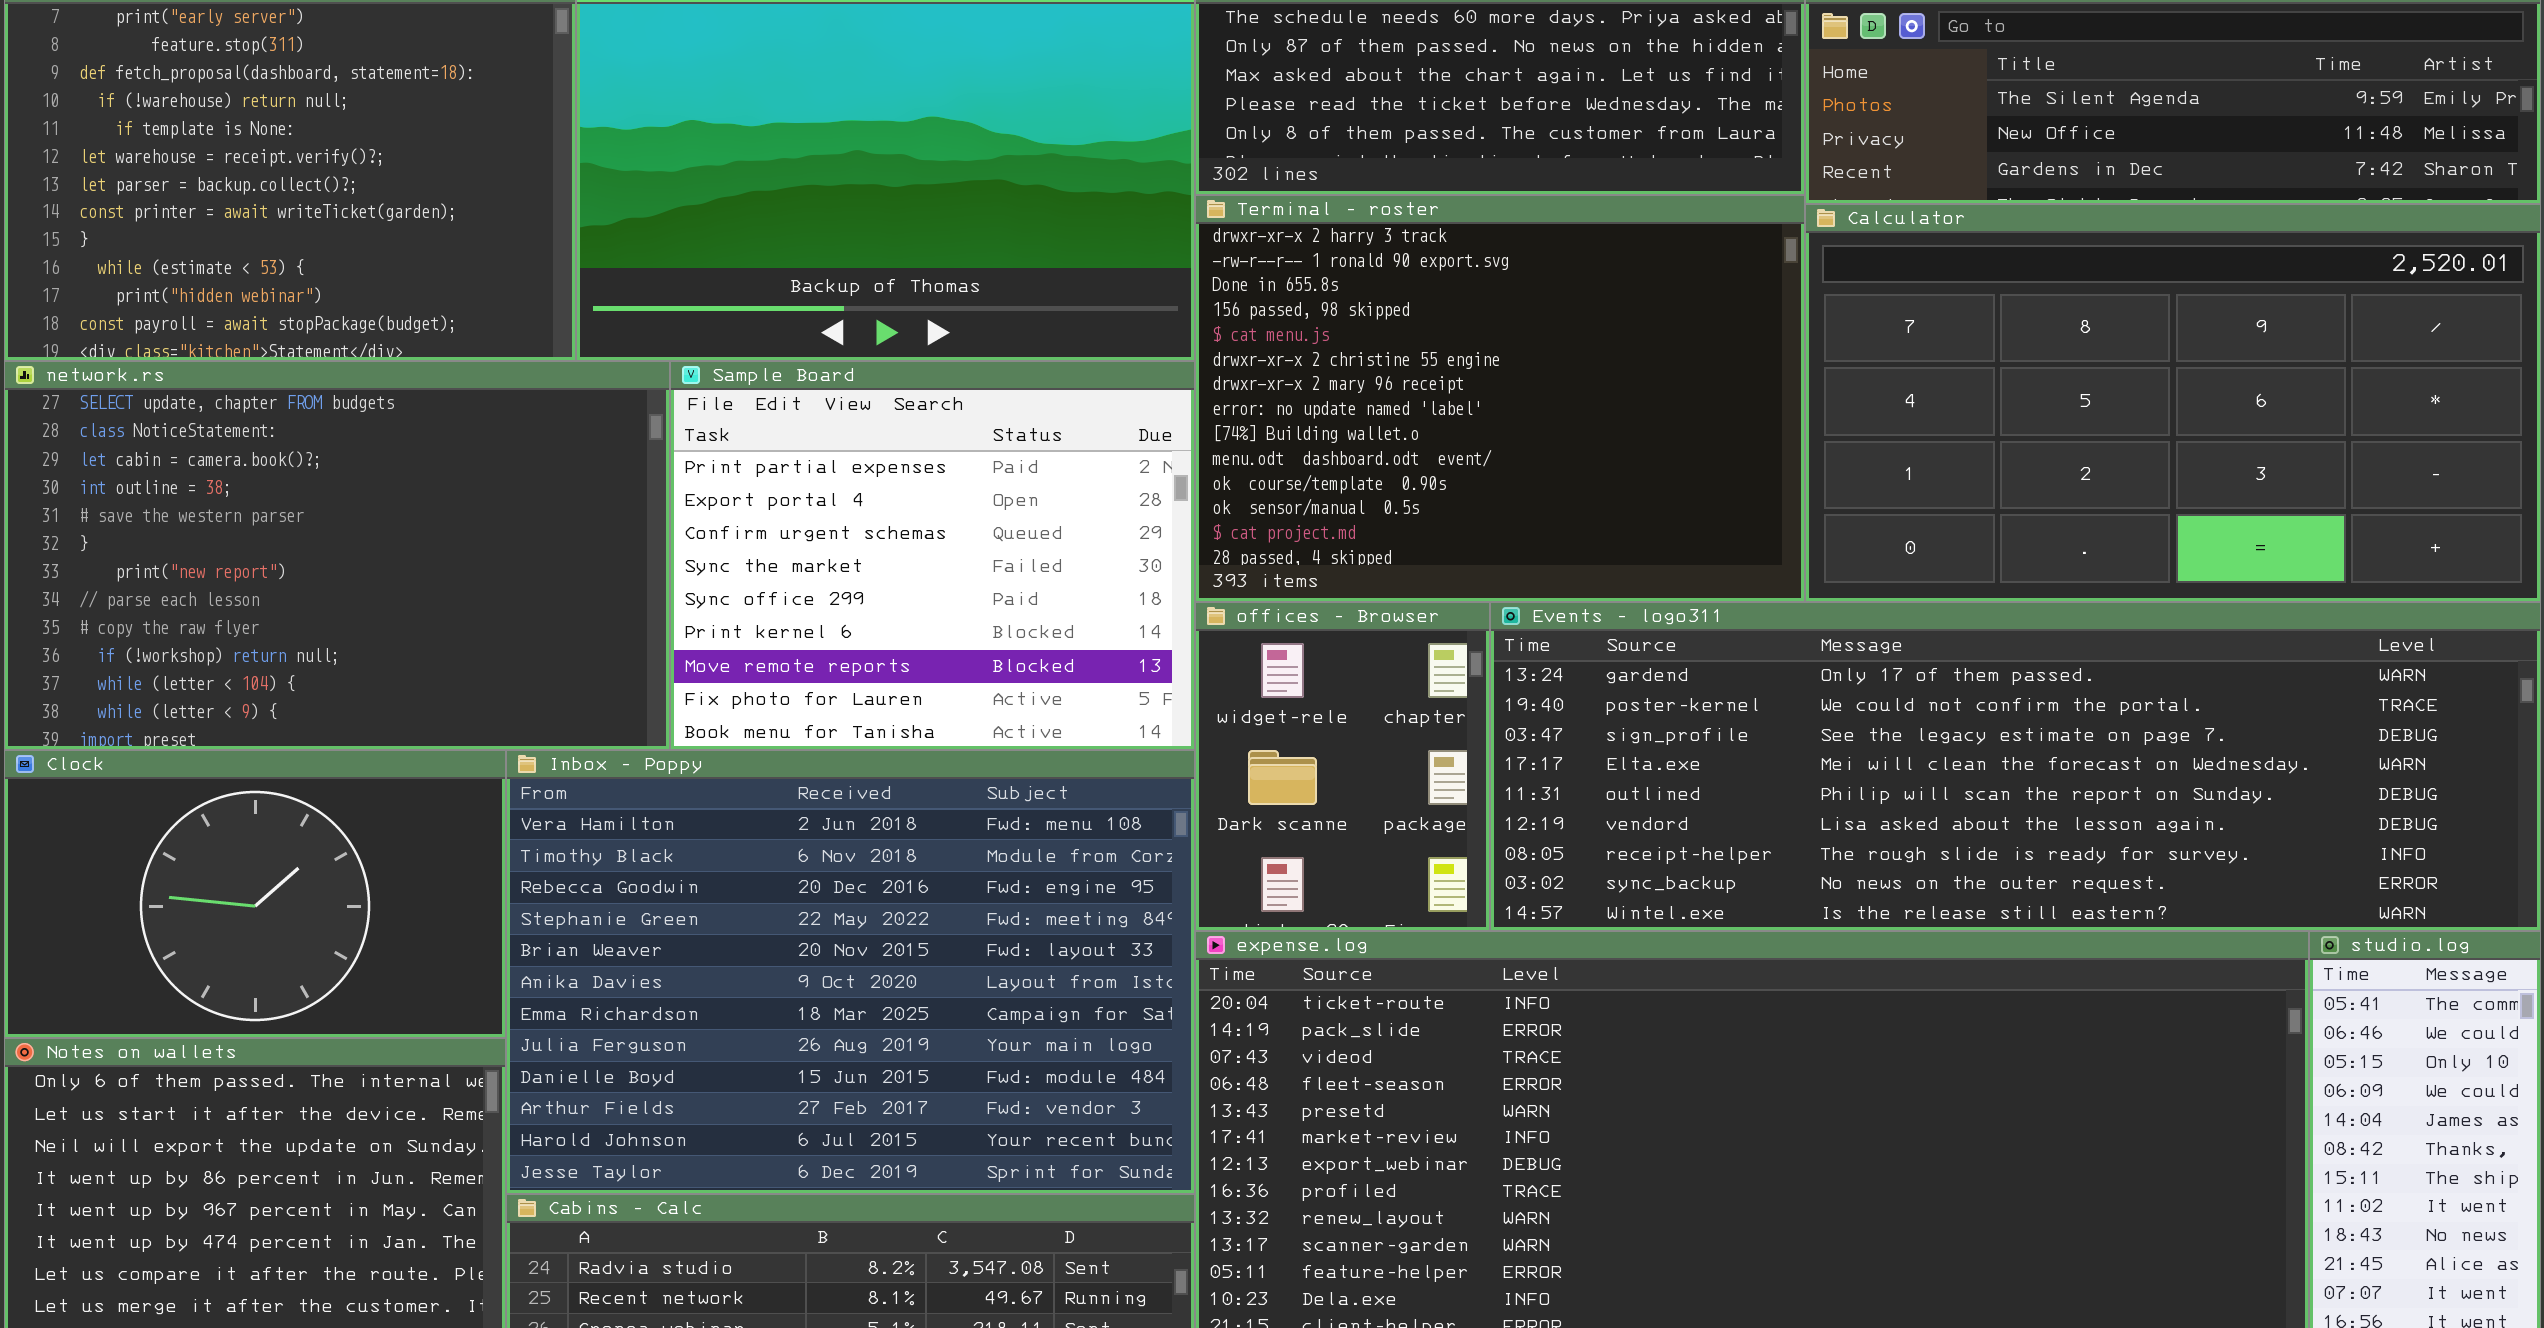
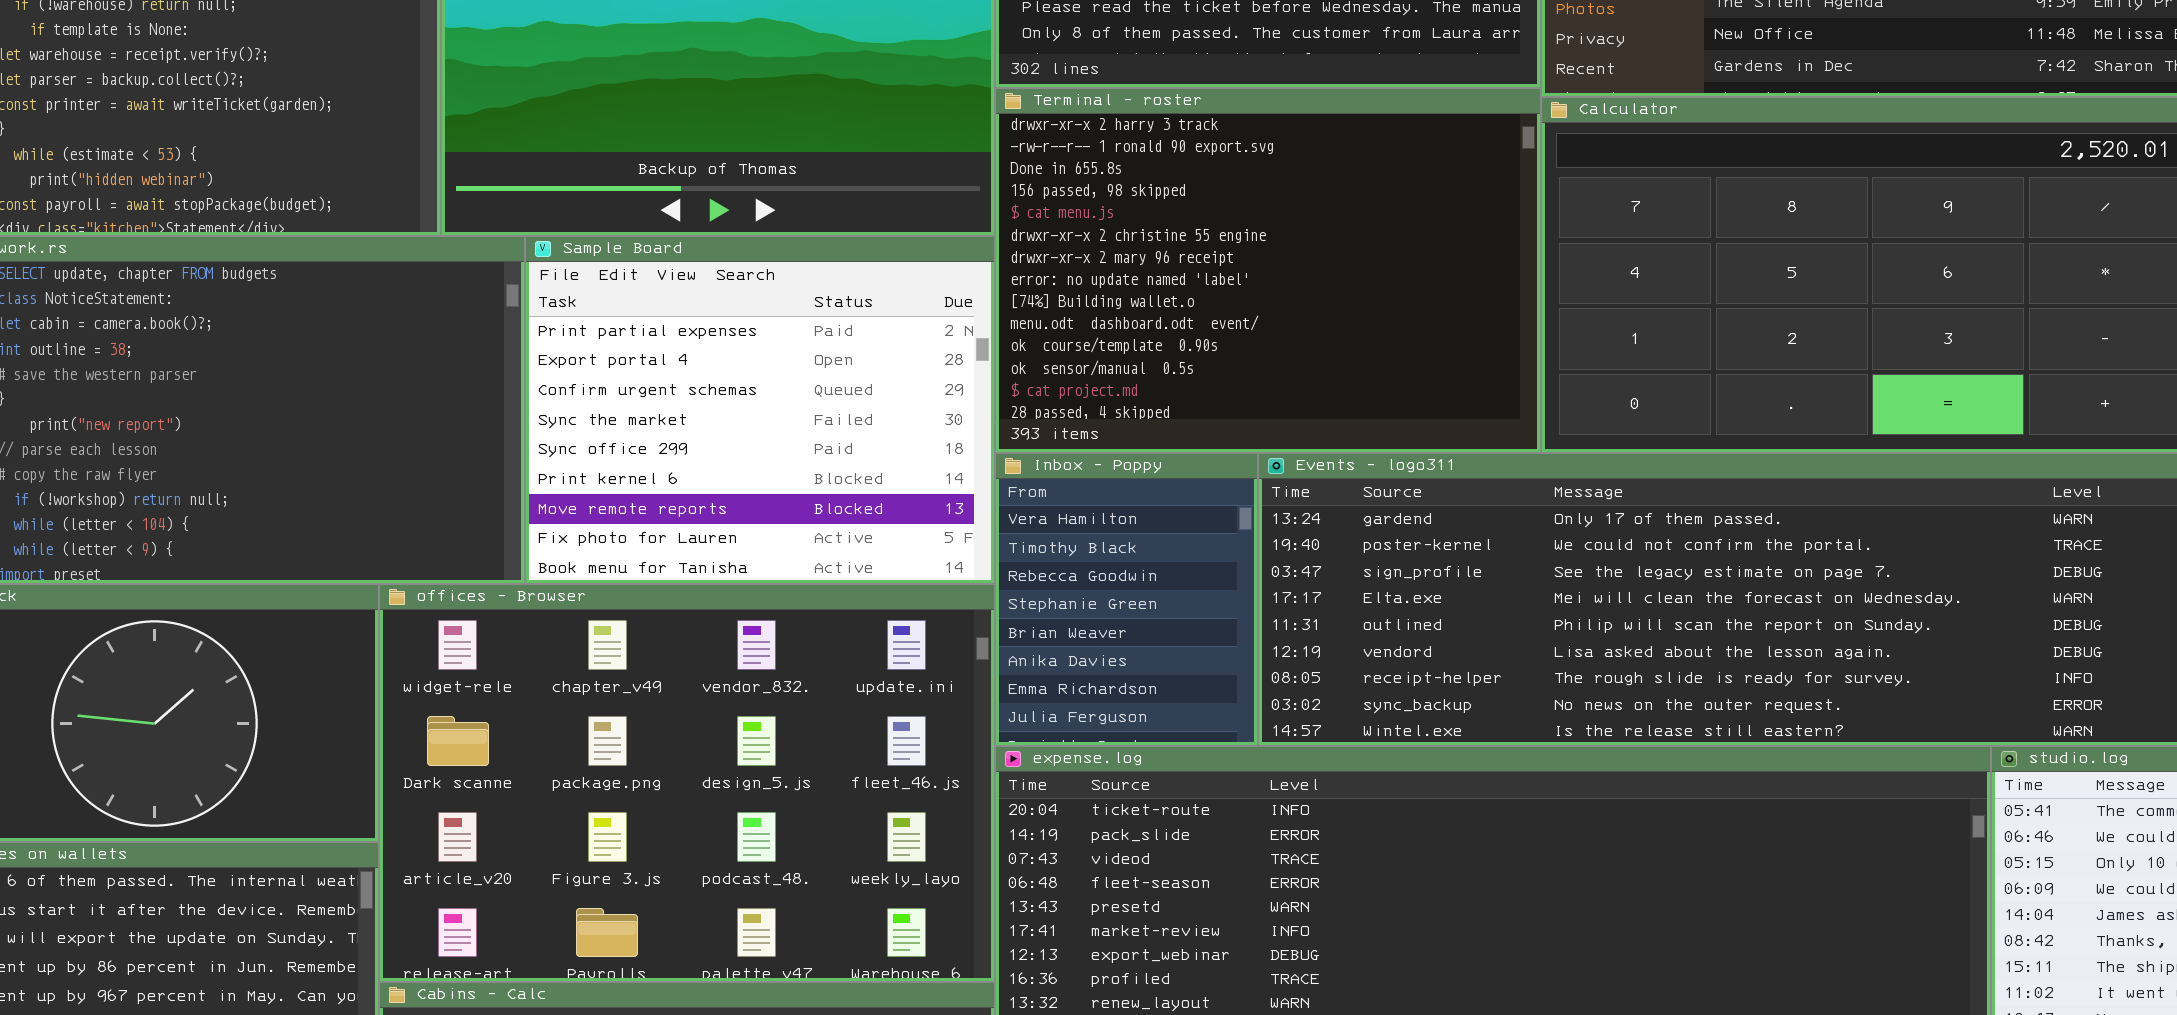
offices - Browser: [1195,602,1490,931] -> [379,584,995,982], moved, resized
Inbox - Poppy: [506,750,1195,1194] -> [995,453,1258,746], moved, resized

